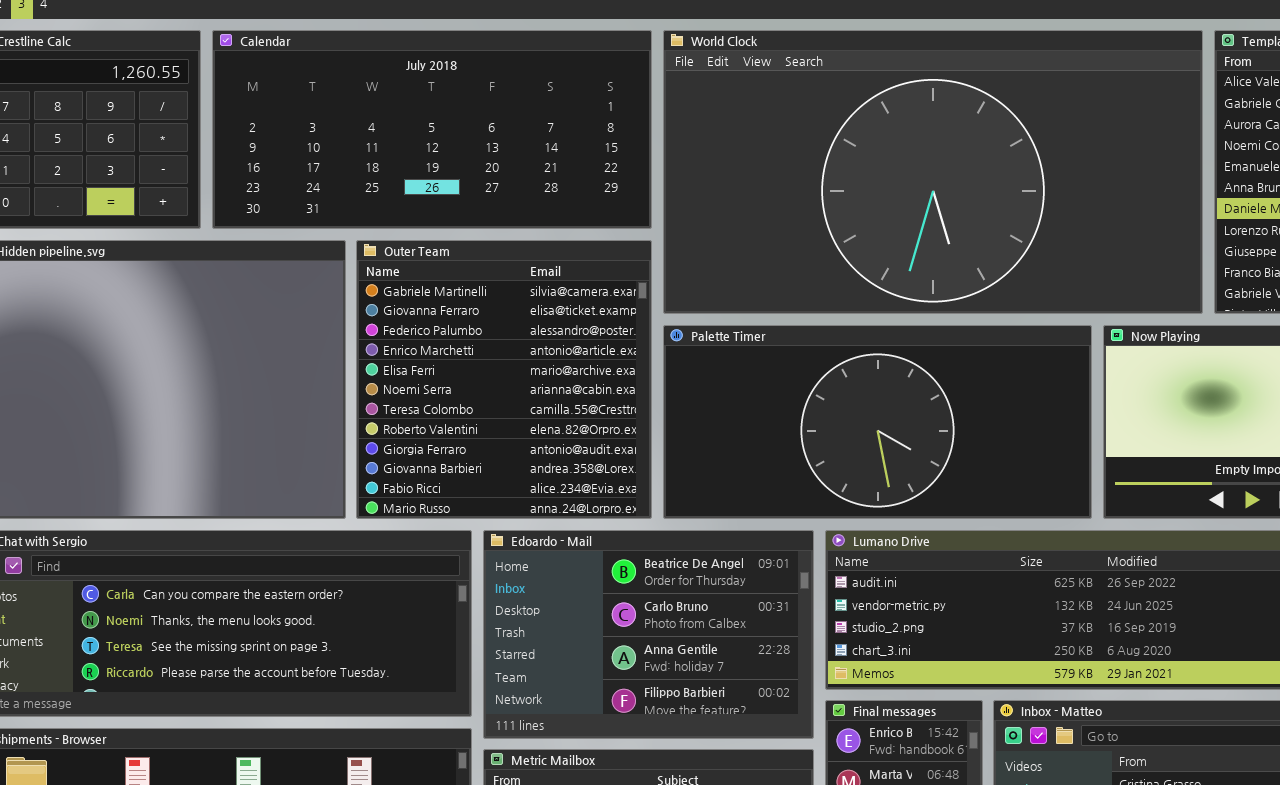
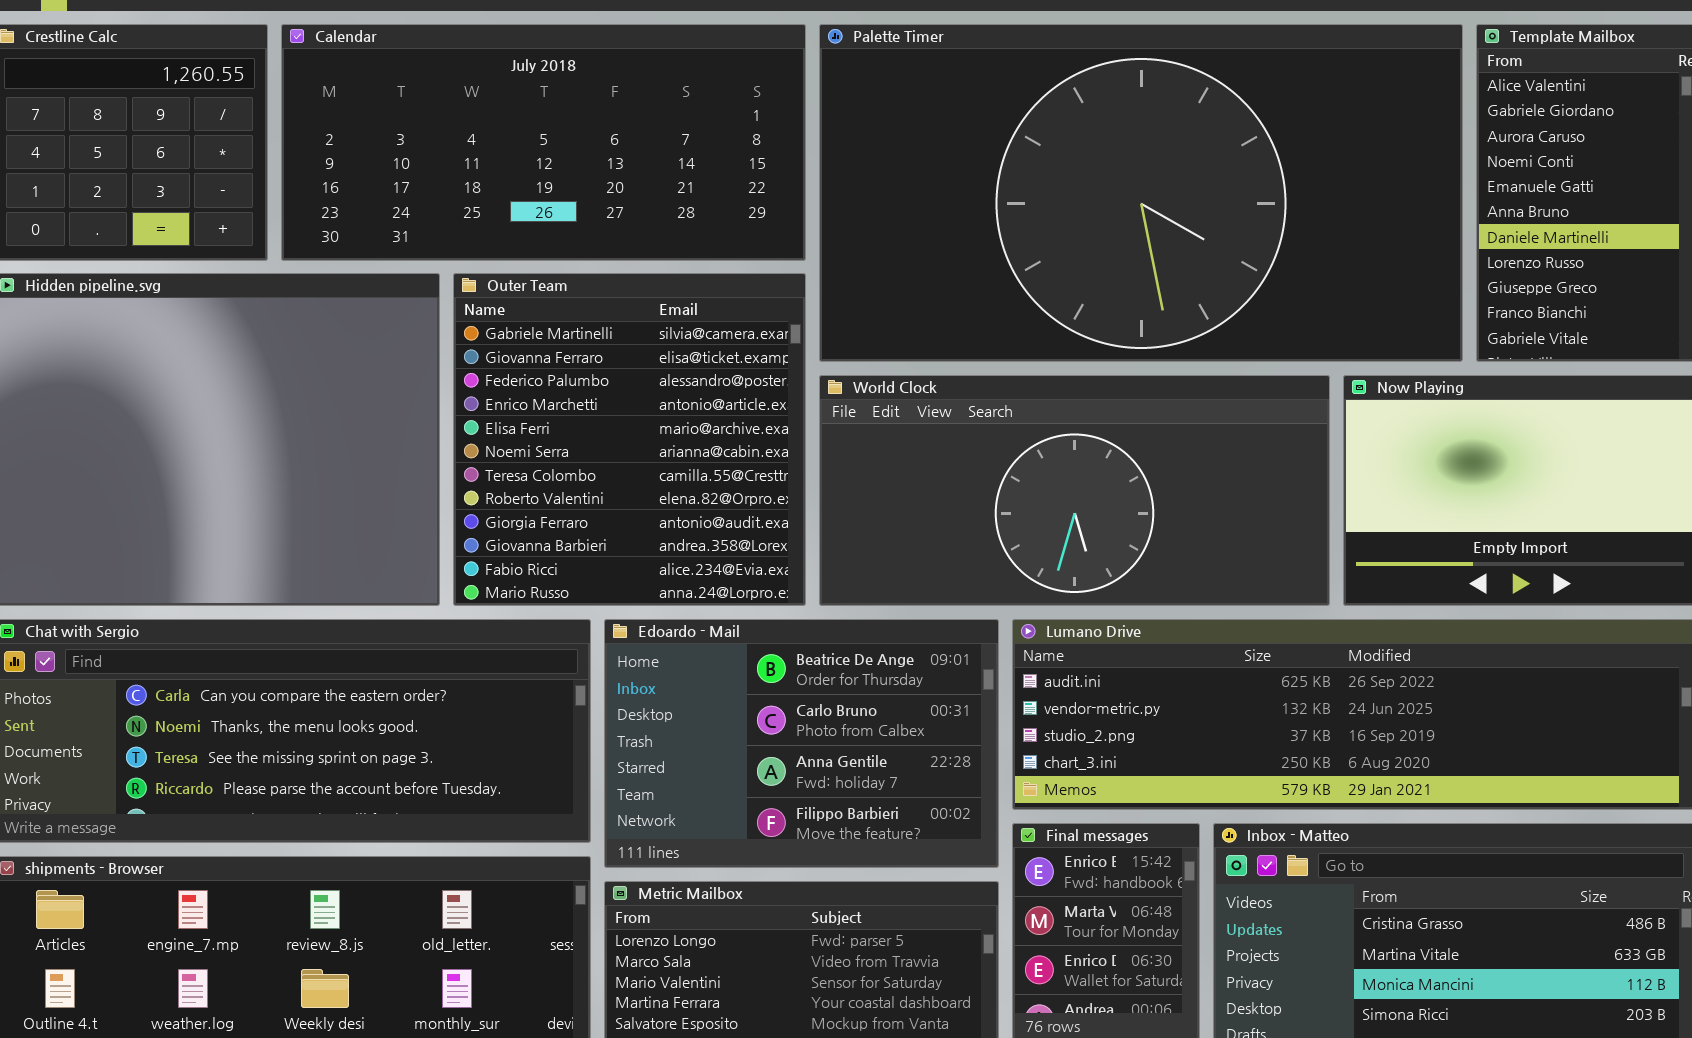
World Clock: [663,30,1203,314] -> [819,375,1330,606], moved, resized
Palette Timer: [663,325,1092,519] -> [819,24,1463,362], moved, resized

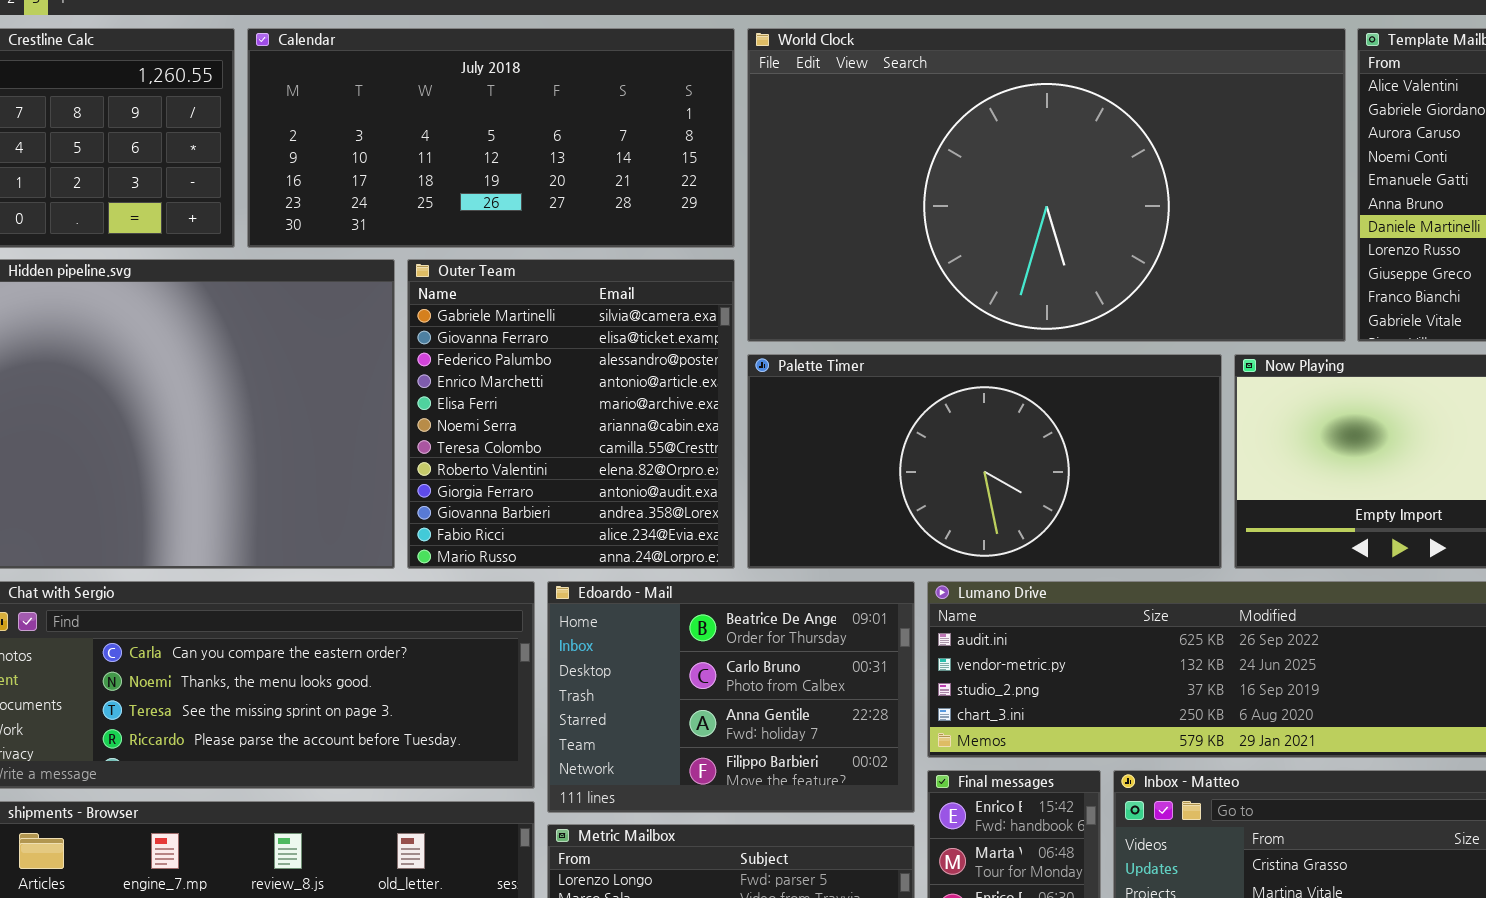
Palette Timer: [819,24,1463,362] -> [747,354,1222,569], moved, resized
World Clock: [819,375,1330,606] -> [747,28,1346,342], moved, resized

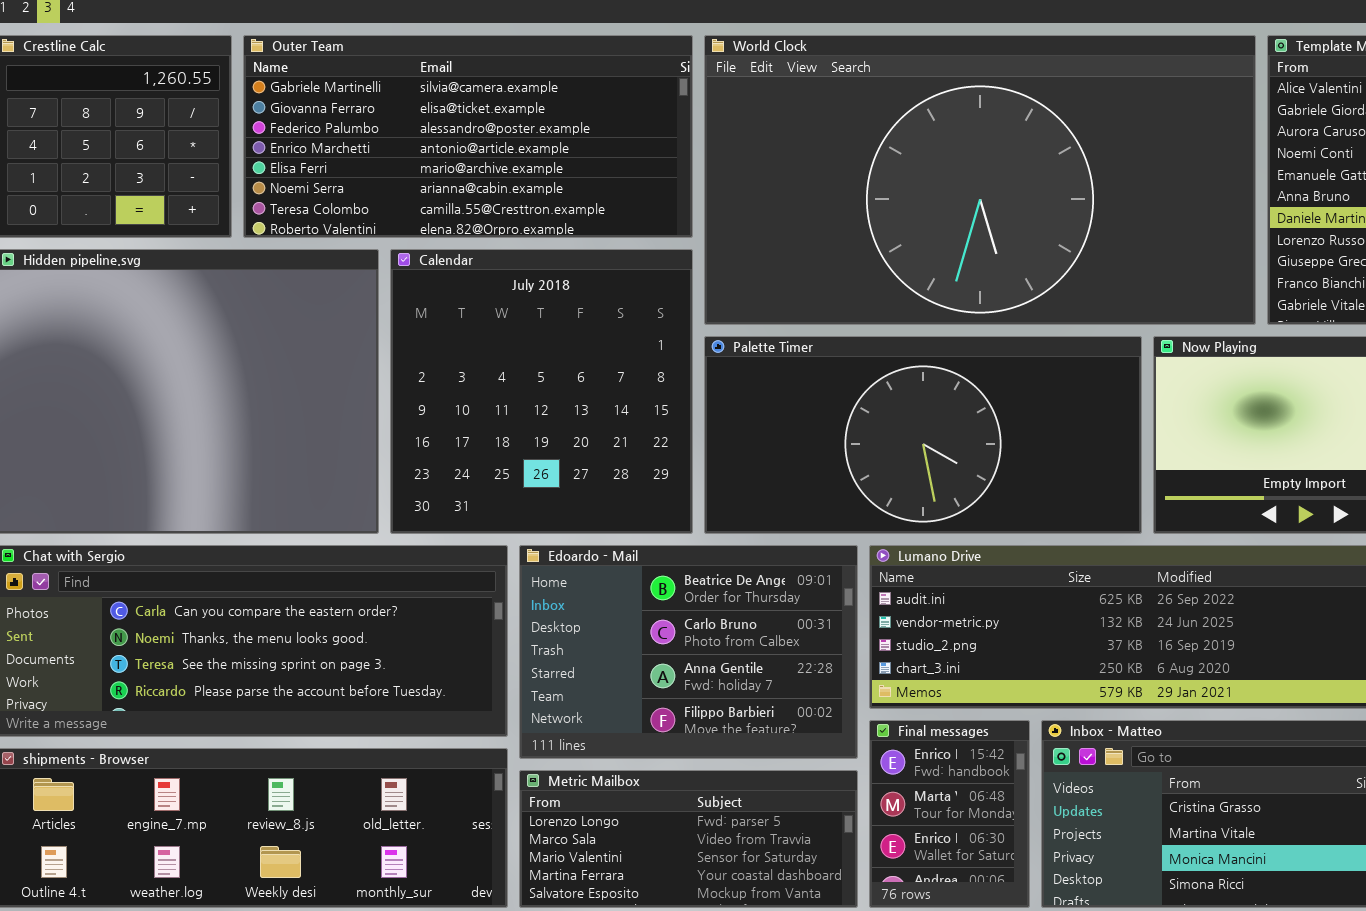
Calendar: [247,28,735,248] -> [390,249,693,534], moved, resized
Outer Team: [407,259,735,569] -> [243,35,693,238], moved, resized

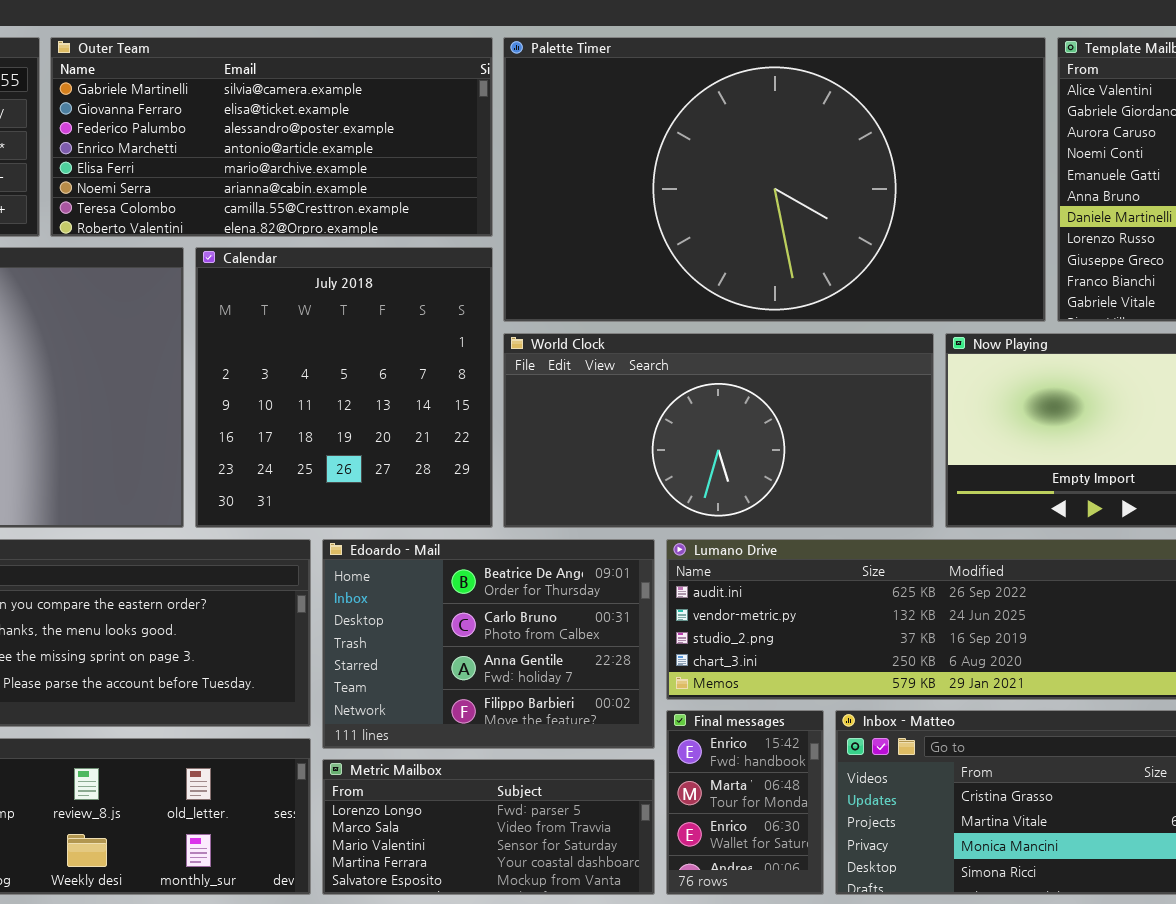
World Clock: [704,35,1256,325] -> [503,333,934,528], moved, resized
Palette Timer: [704,336,1142,534] -> [503,37,1046,322], moved, resized

